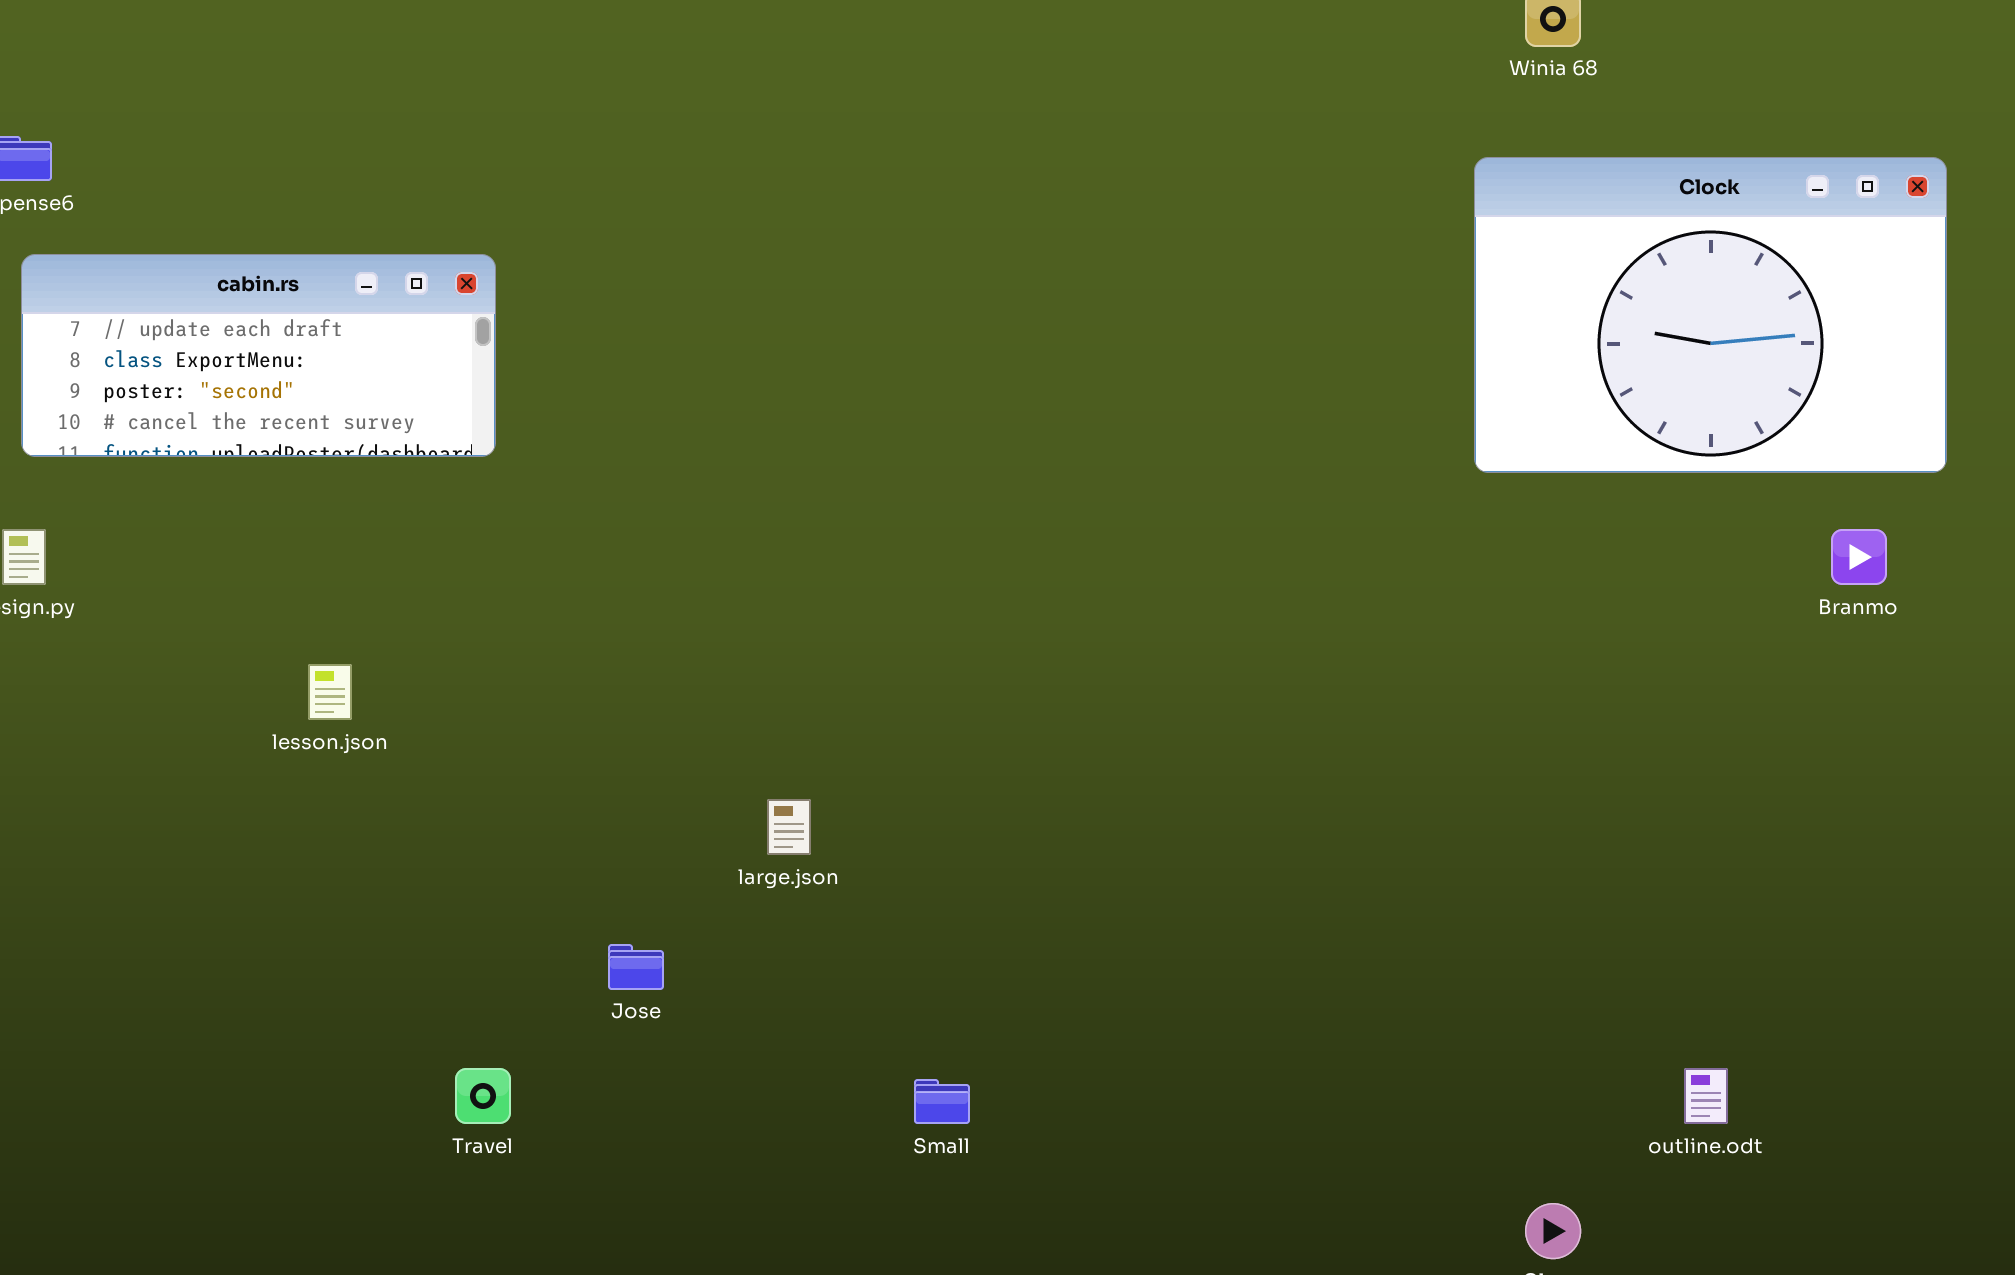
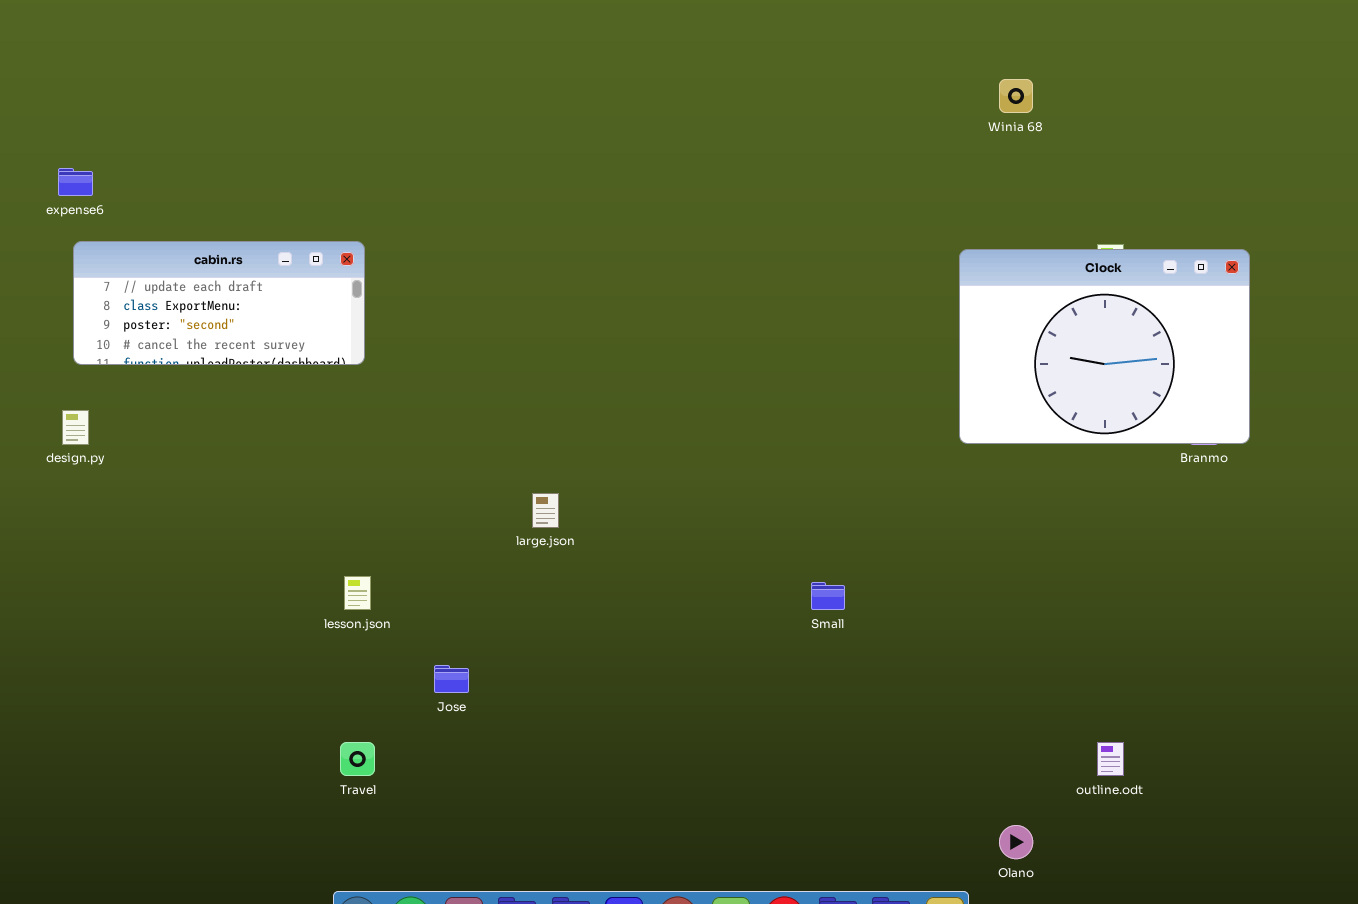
Clock: [1474,157,1947,473] -> [959,249,1250,444], moved
lesson.json: [308,664,352,720] -> [344,576,371,610], moved
large.json: [767,799,811,855] -> [532,493,559,528], moved
Small: [914,1079,970,1124] -> [811,582,845,610], moved

